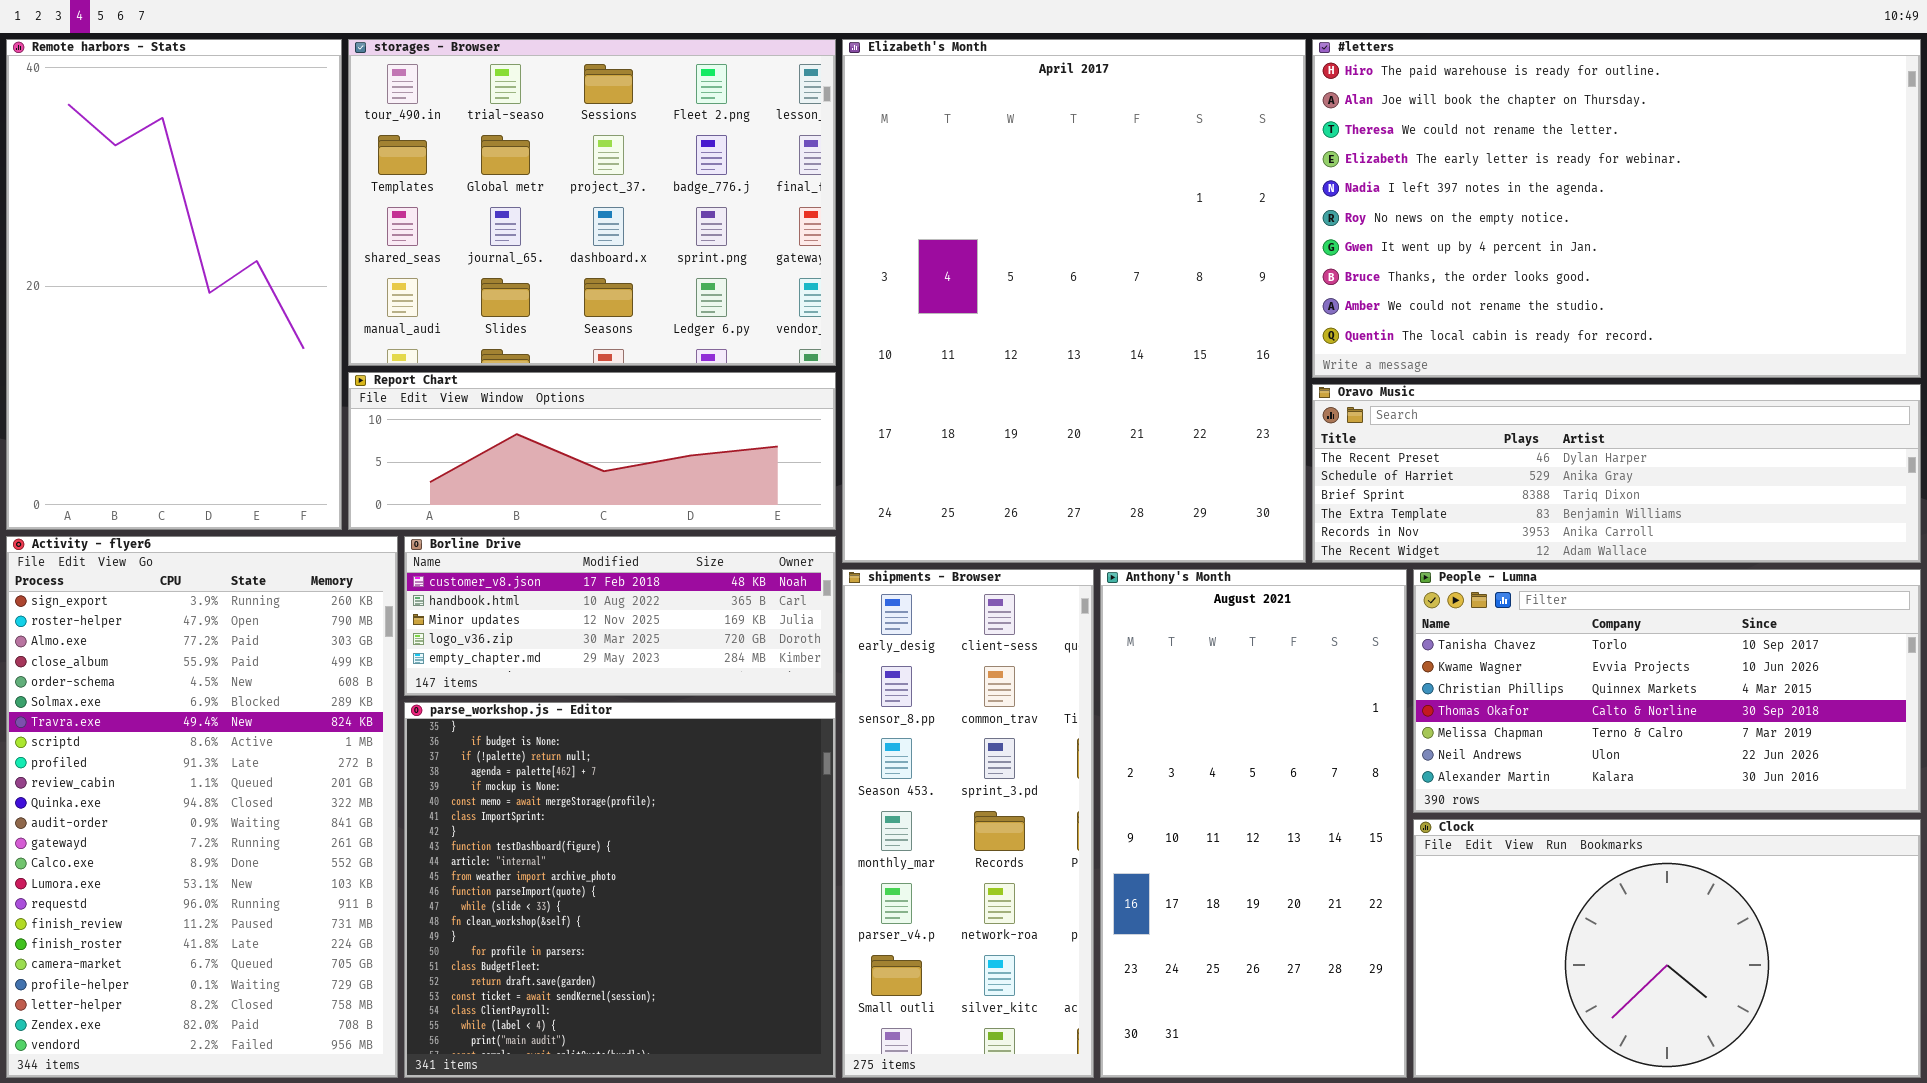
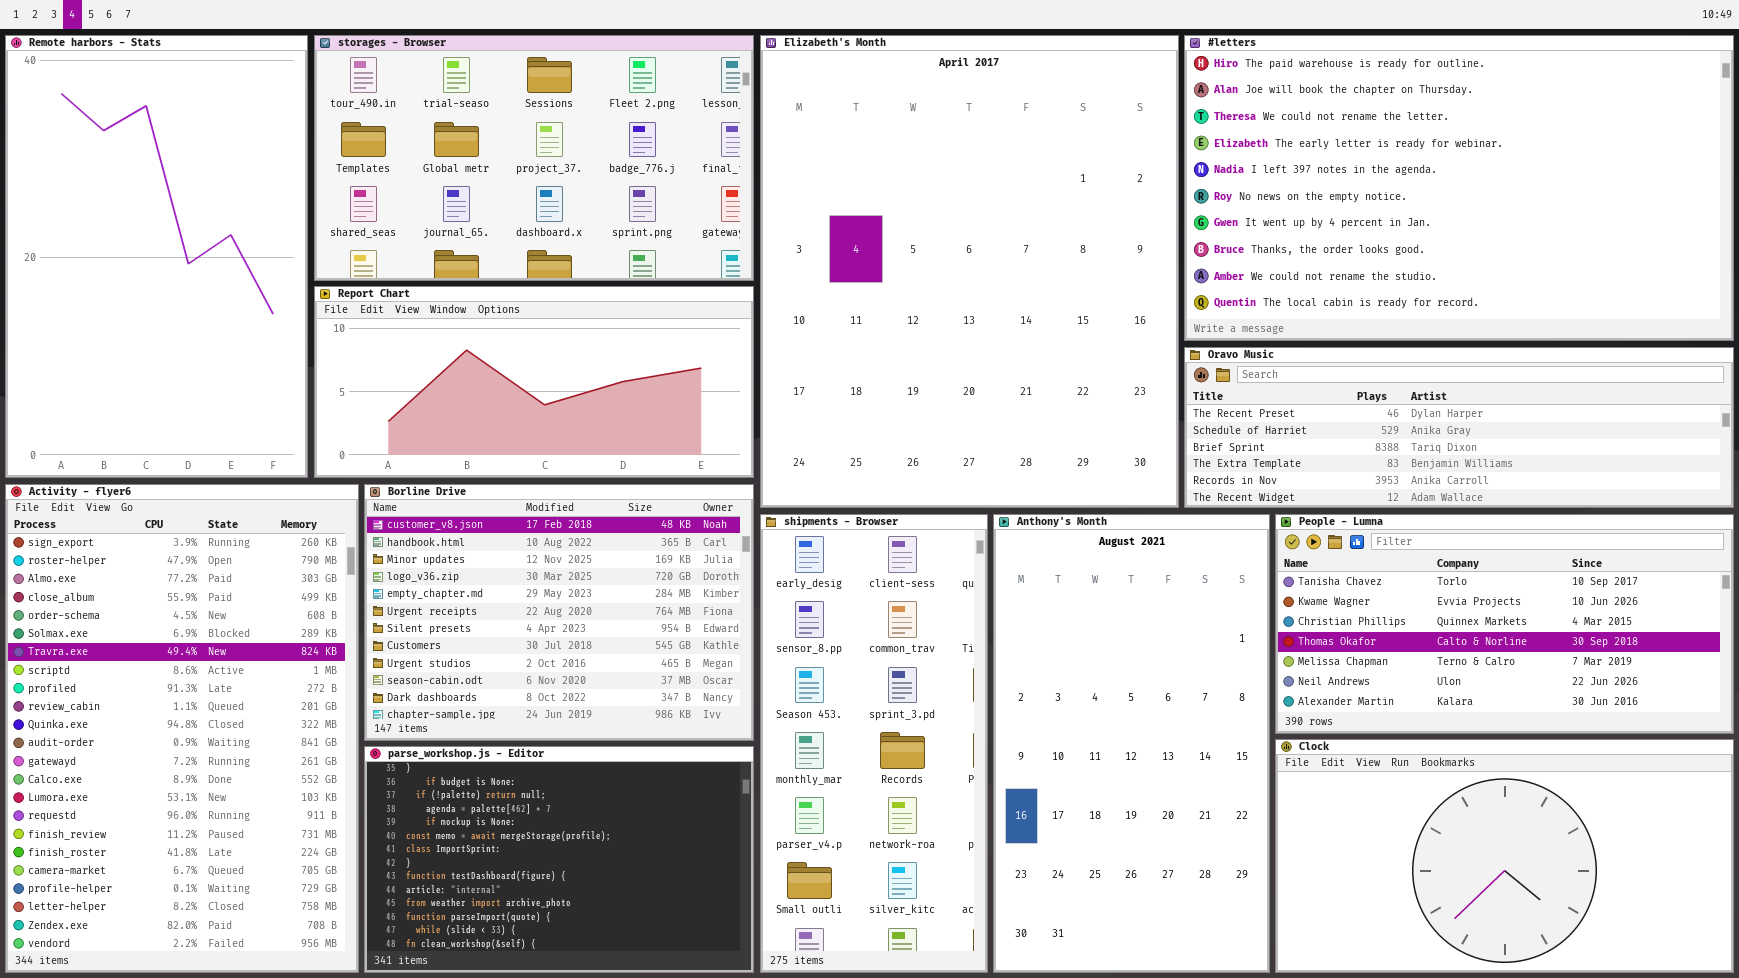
storages - Browser: [348,39,836,366] -> [314,35,754,281], resized
Report Chart: [348,372,836,530] -> [314,286,754,478], resized
Borline Drive: [404,536,836,696] -> [364,484,754,741], resized
parse_workshop.js - Editor: [404,702,836,1078] -> [364,746,754,973], resized

